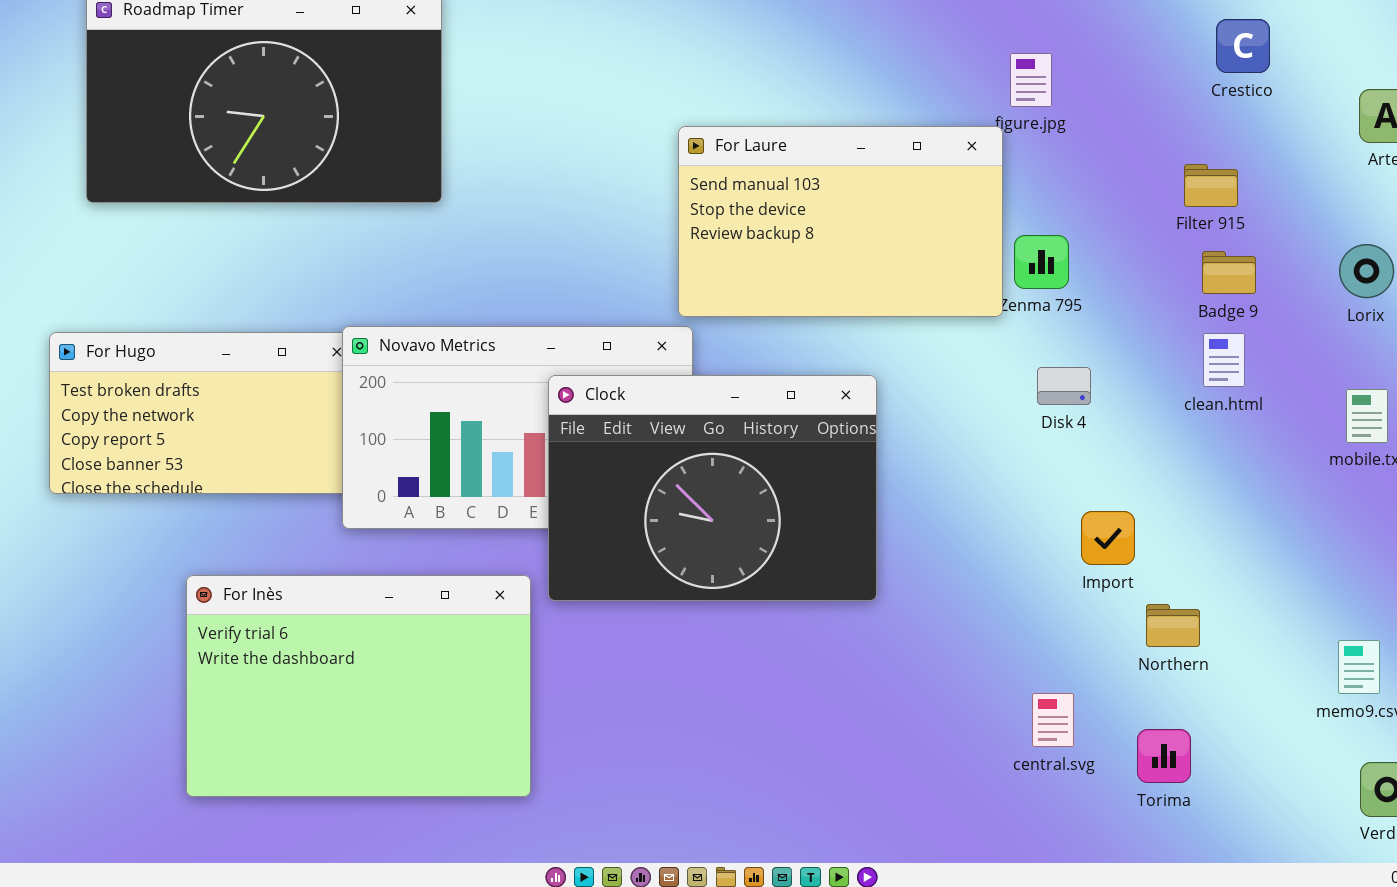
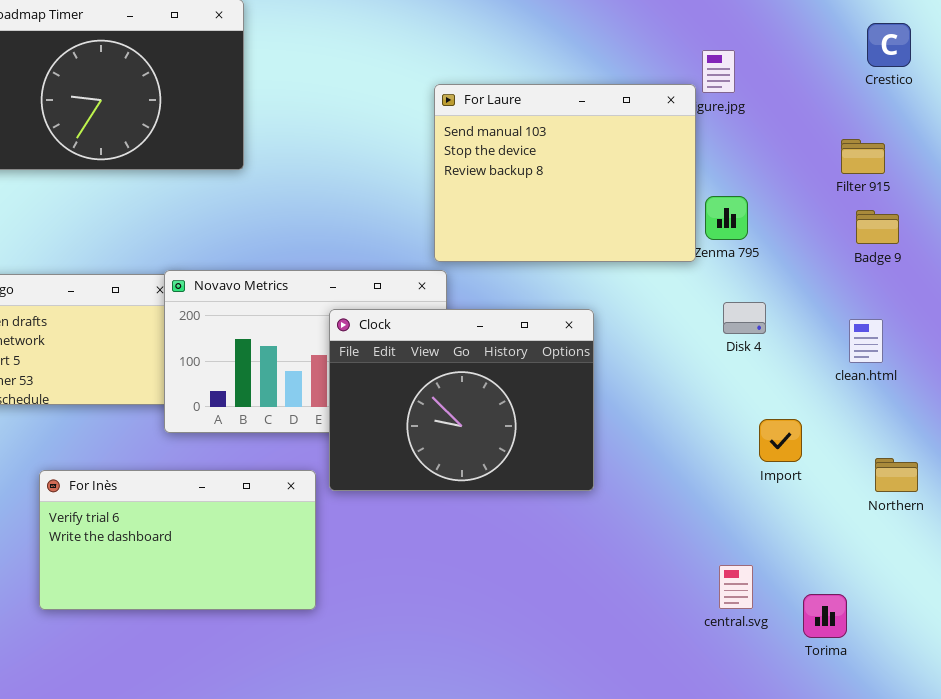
For Laure: [678,126,1003,317] -> [434,84,696,262], resized
clean.html: [1203,333,1245,387] -> [849,319,883,363], moved
For Inès: [186,575,531,797] -> [39,470,316,610], resized
Northern: [1146,604,1200,647] -> [875,458,918,492], moved

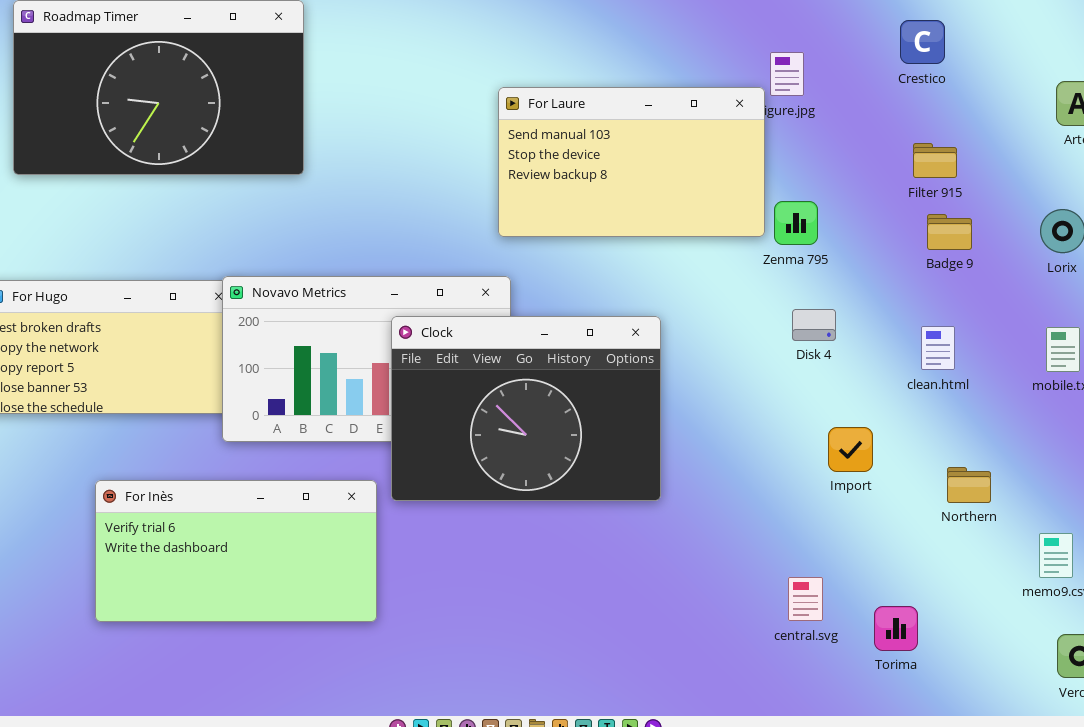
Crestico: [867,23,911,67] -> [900,20,945,64], moved
For Laure: [434,84,696,262] -> [498,87,765,237], resized

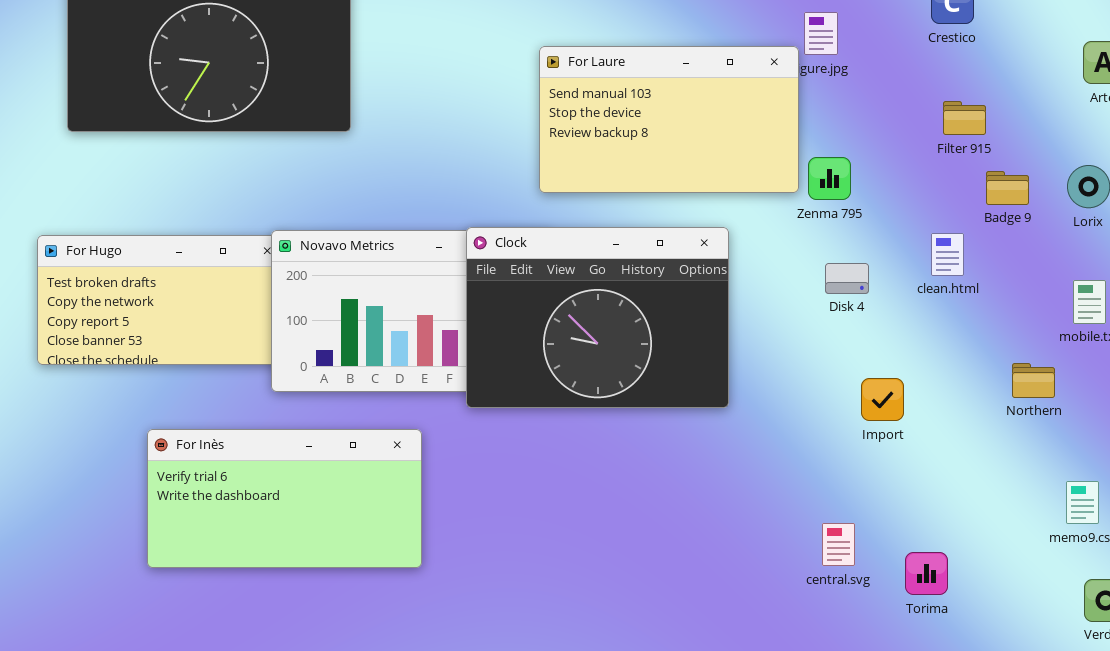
Badge 9: [927,214,972,250] -> [986,171,1029,205], moved
Clock: [391,316,661,501] -> [466,227,729,408], moved
clean.html: [921,326,955,370] -> [931,233,964,276], moved
Northern: [947,467,991,503] -> [1012,363,1055,398], moved

